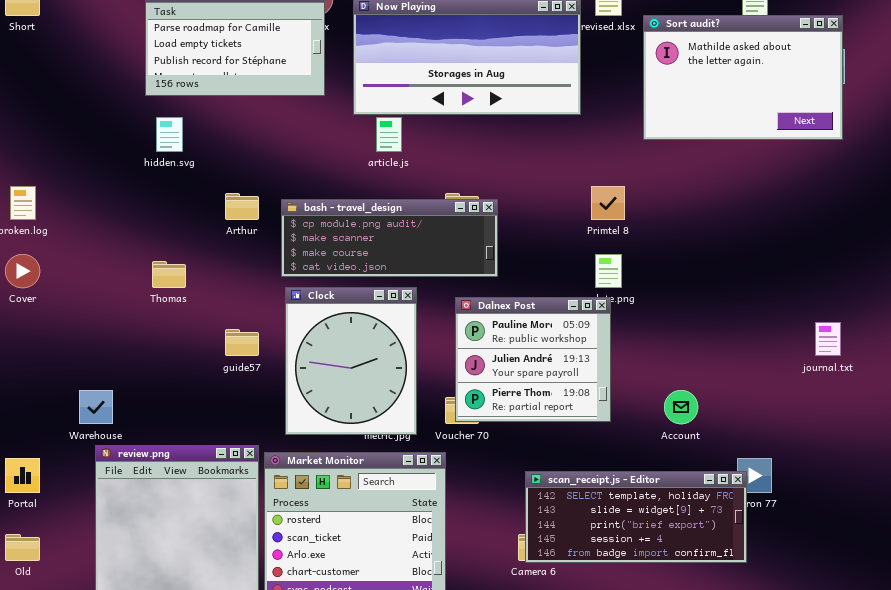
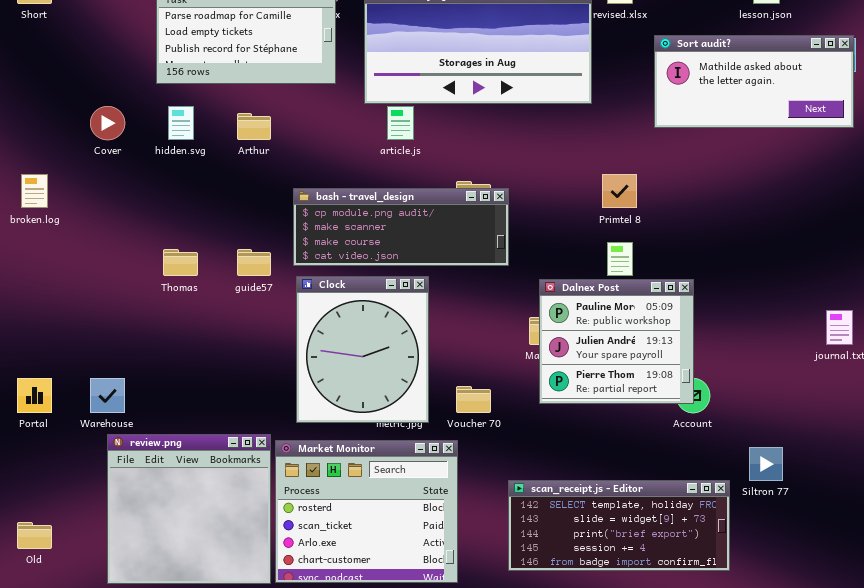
Sort audit?: [643,15,843,140] -> [654,35,854,128], resized
Arthur: [225,193,259,220] -> [237,113,271,140], moved
Cover: [5,254,40,288] -> [90,106,125,140], moved
Dalnex Post: [455,297,611,422] -> [539,279,694,404], moved
guide57: [225,329,259,356] -> [237,249,271,276], moved
Portal: [5,458,40,493] -> [17,378,52,413], moved
scan_receipt.js - Editor: [525,471,747,563] -> [508,480,730,571], moved

